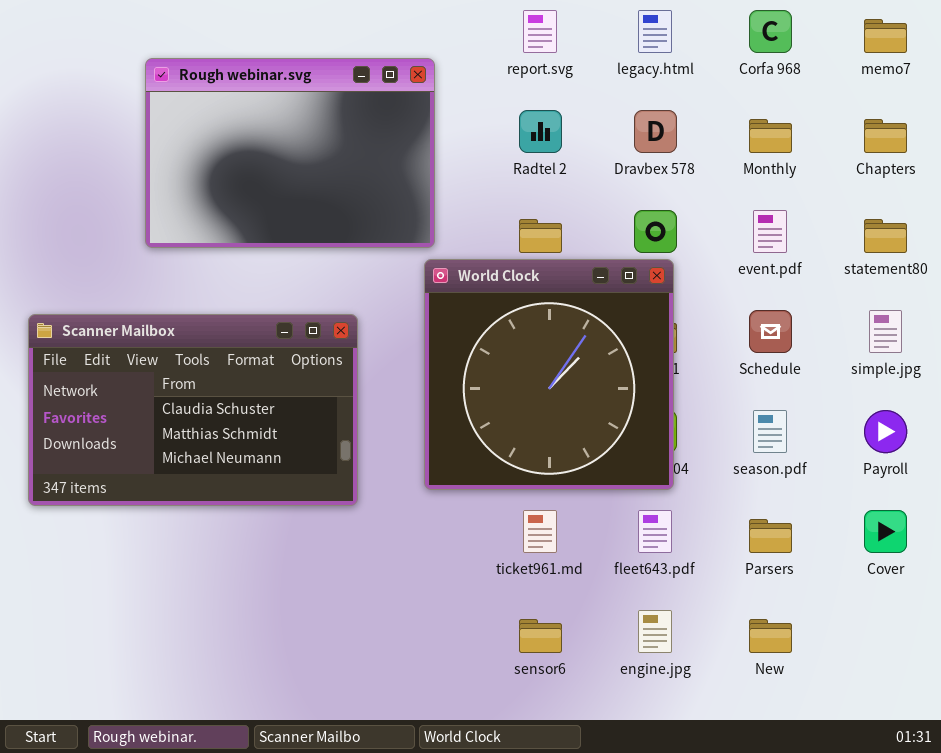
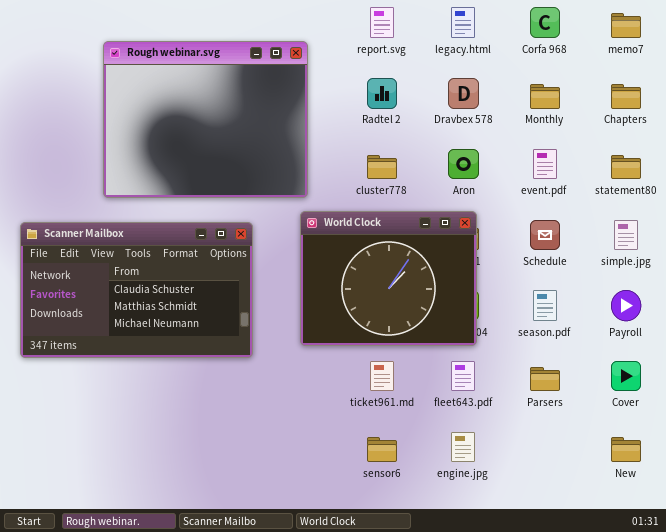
Rough webinar.svg: [145,58,435,248] -> [103,41,308,198], resized
World Clock: [424,259,674,490] -> [300,211,477,346], resized
New: [749,619,792,653] -> [611,437,641,462], moved

